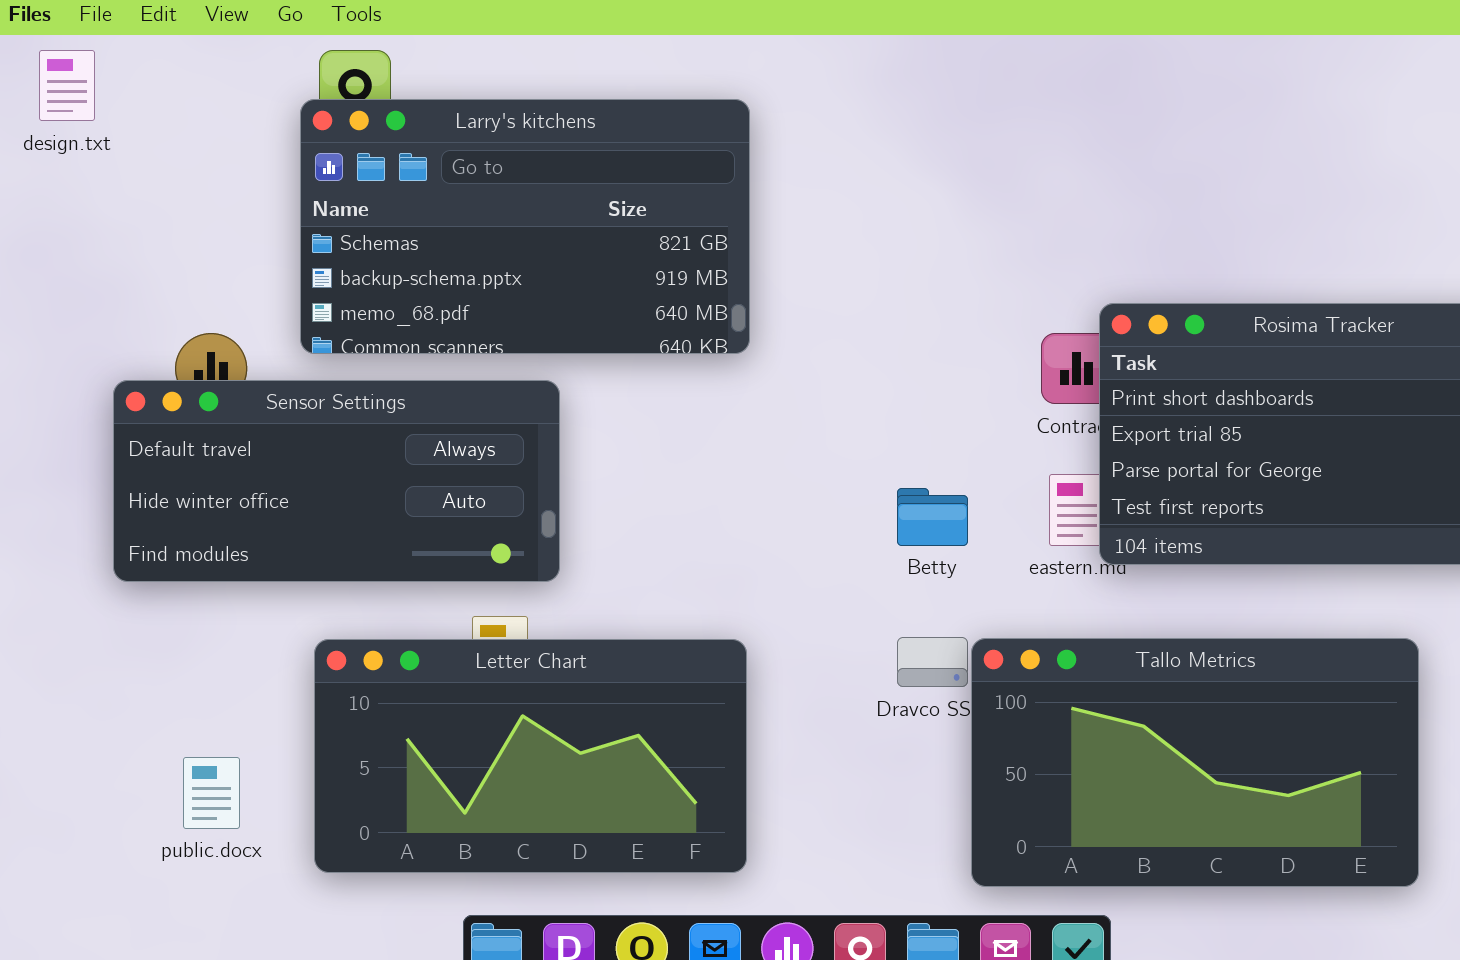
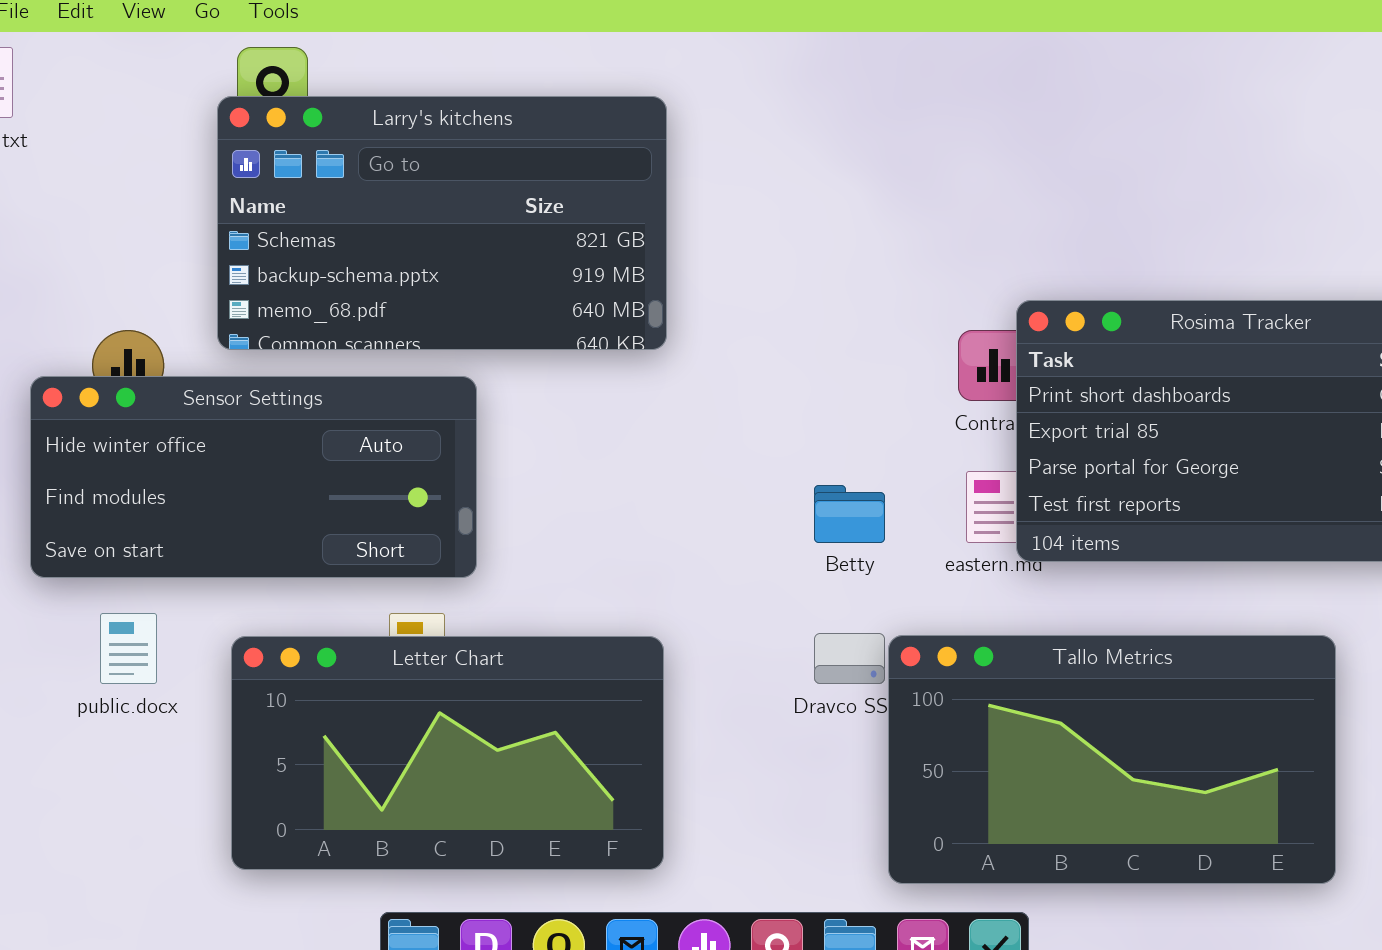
Sensor Settings: [113,380,560,582] -> [30,376,477,578], scrolled down 1 row
public.docx: [183,757,240,829] -> [100,613,157,684], moved

